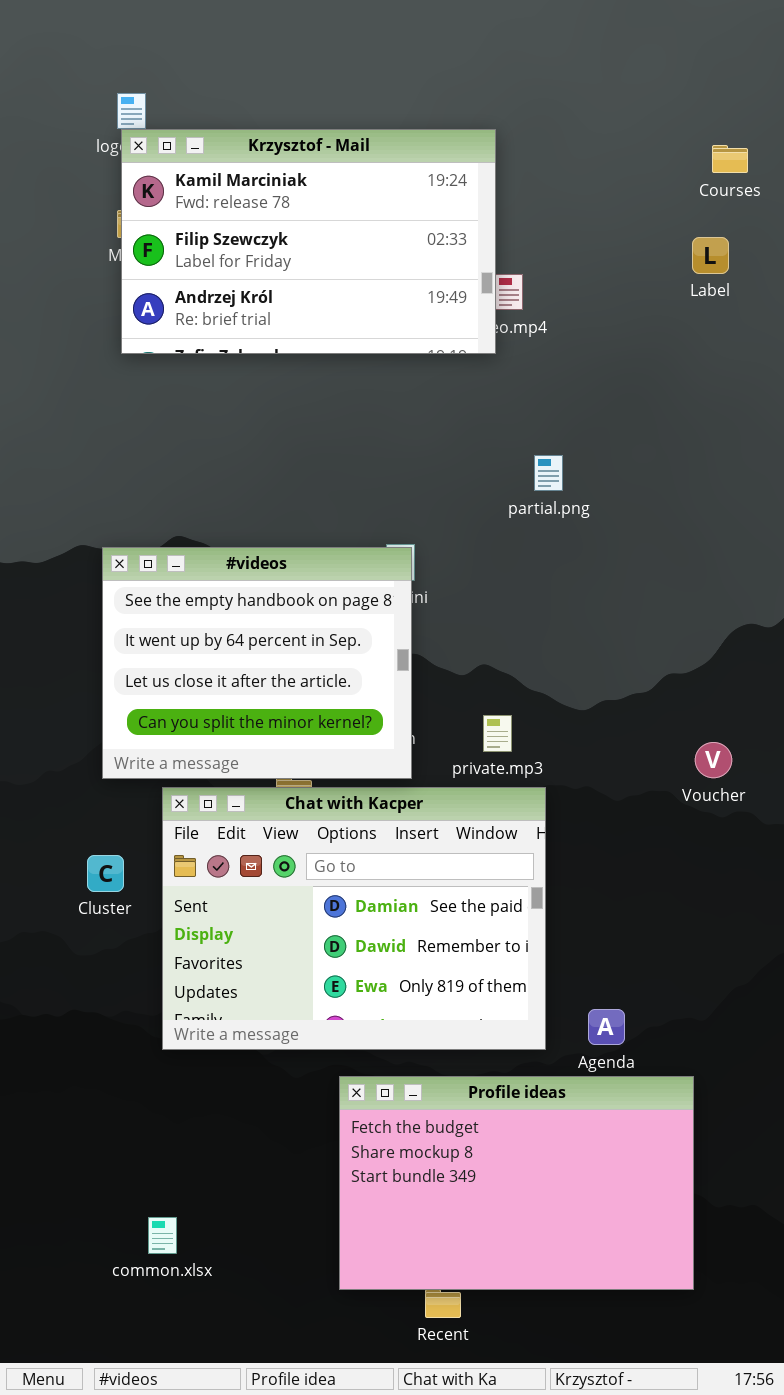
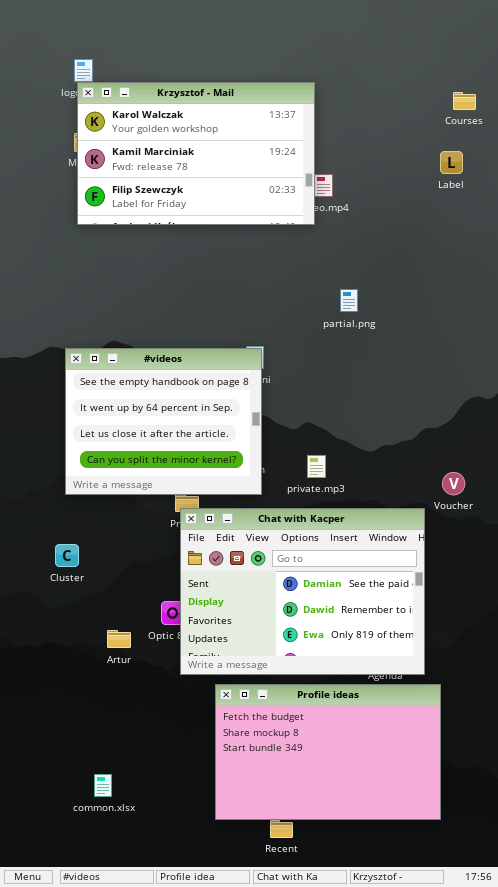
Krzysztof - Mail: [121,129,496,354] -> [77,82,315,225], scrolled up 1 row
Chat with Kacper: [162,787,546,1050] -> [180,508,425,675], moved

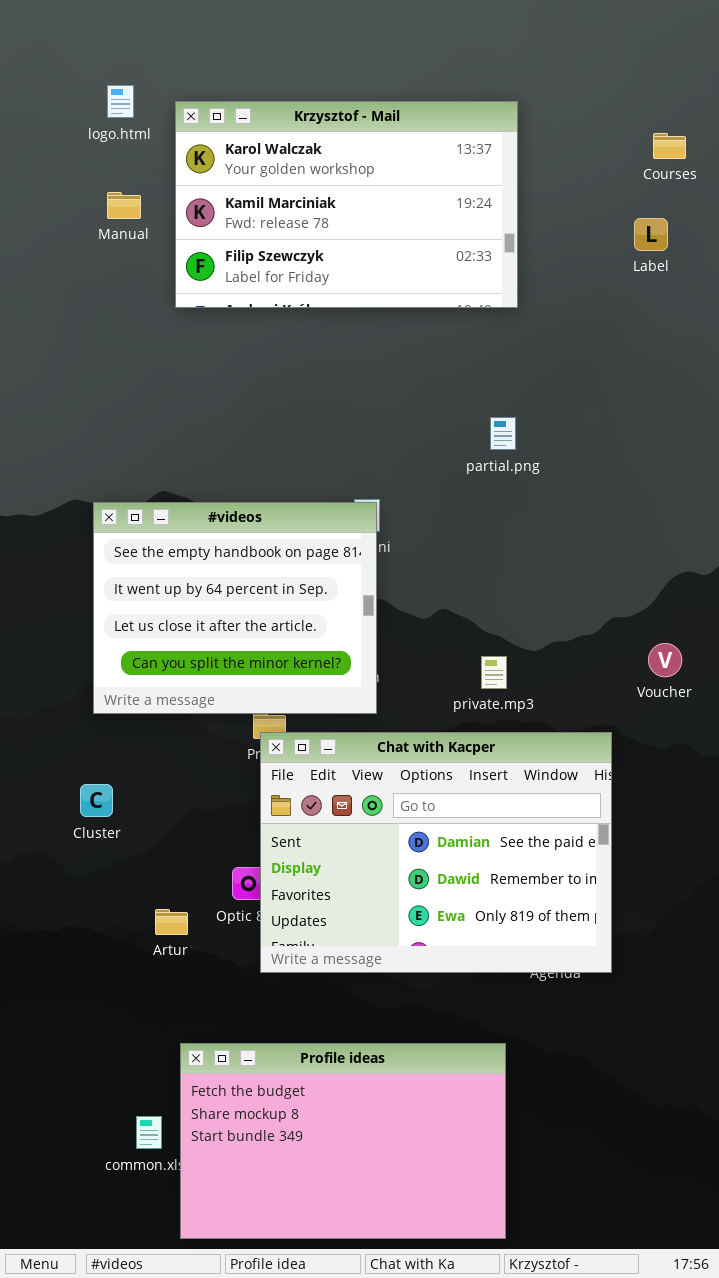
Krzysztof - Mail: [77,82,315,225] -> [175,101,518,308], moved
private.mp3: [307,455,326,478] -> [481,656,507,689], moved
Voucher: [442,472,465,495] -> [648,643,682,677], moved
Profile ideas: [215,684,441,820] -> [180,1043,506,1239], moved

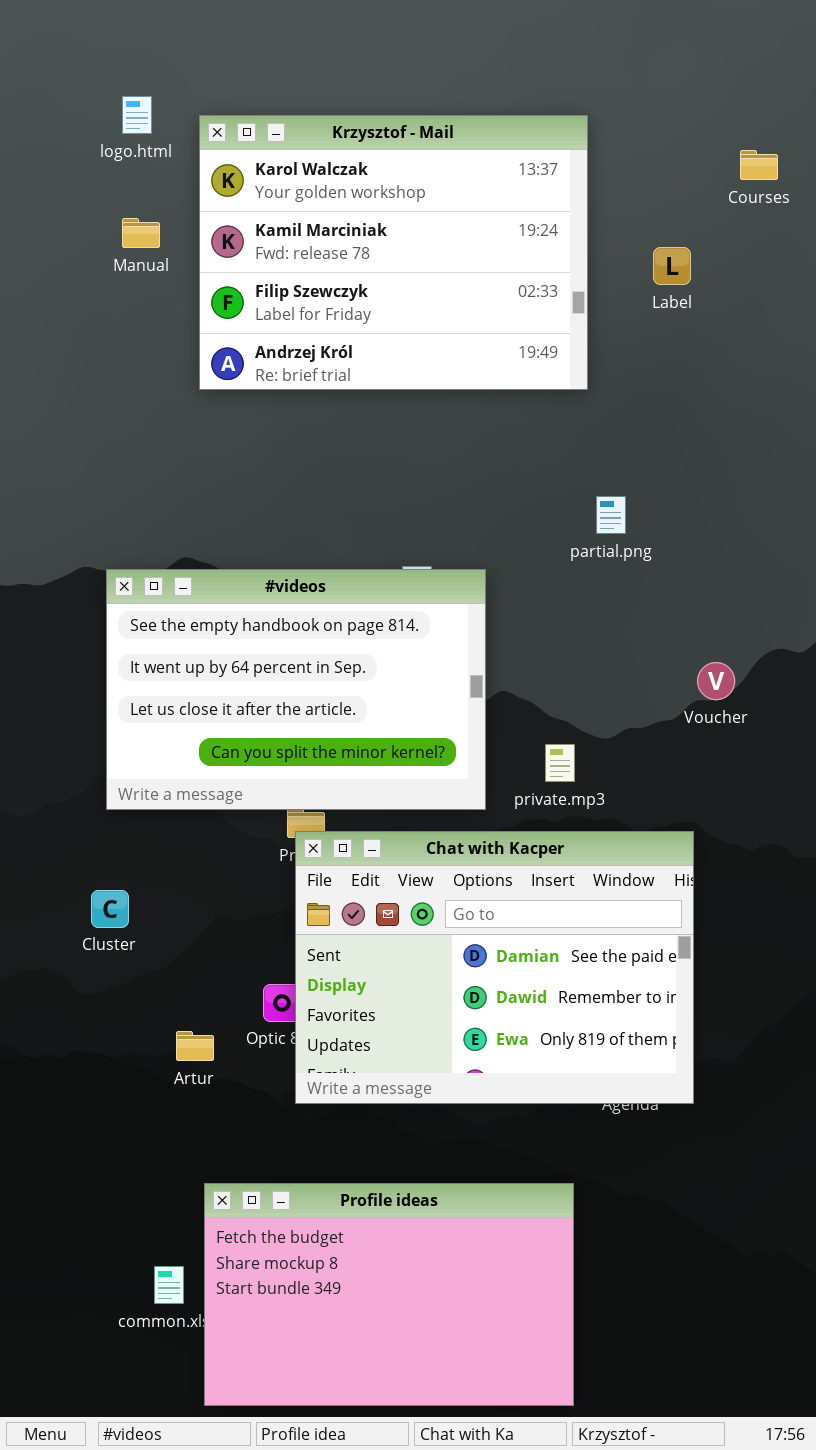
Krzysztof - Mail: [175,101,518,308] -> [199,115,588,390], resized
Label: [634,218,668,251] -> [653,247,691,285], moved
partial.png: [490,417,516,450] -> [596,496,626,534], moved
#videos: [93,502,377,714] -> [106,569,486,810], resized
Voucher: [648,643,682,677] -> [697,662,735,700], moved

